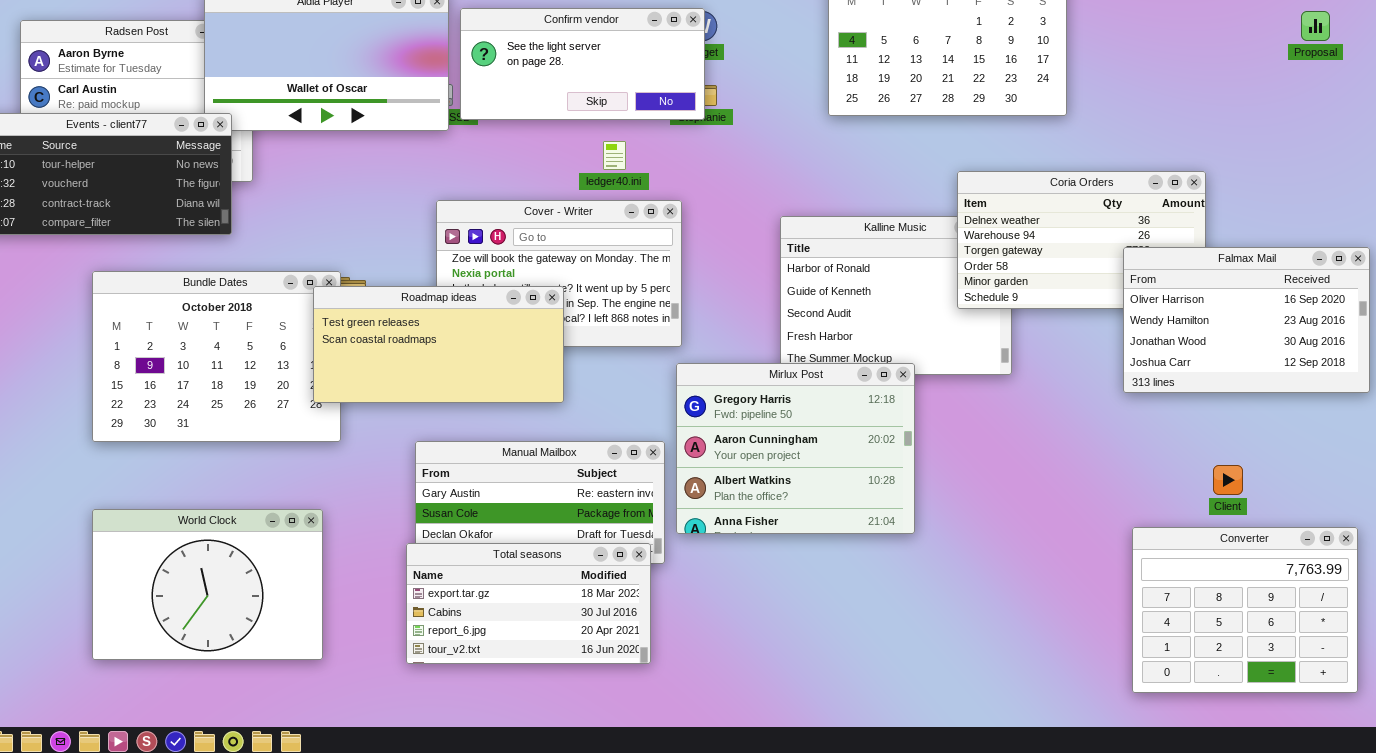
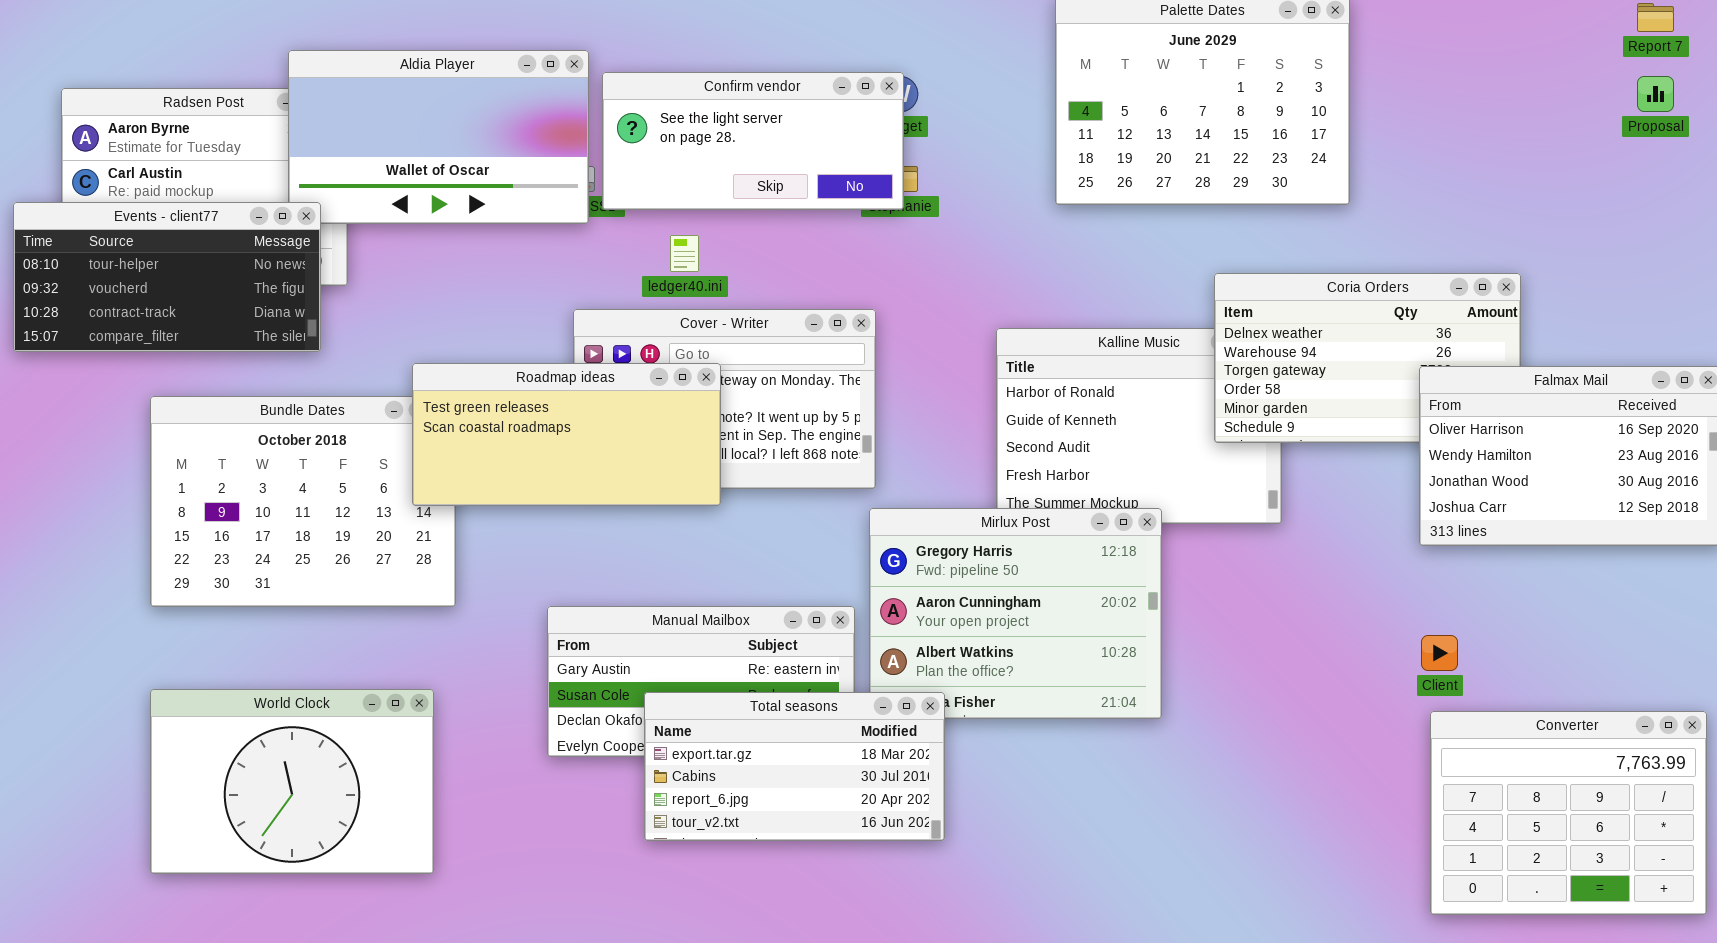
ledger40.ini: [603,141,626,170] -> [670,235,699,272], moved
Roadmap ideas: [313,286,564,403] -> [412,363,721,506], moved
Client: [1213,465,1243,495] -> [1421,635,1458,671], moved
Total seasons: [406,543,651,664] -> [644,692,945,841], moved

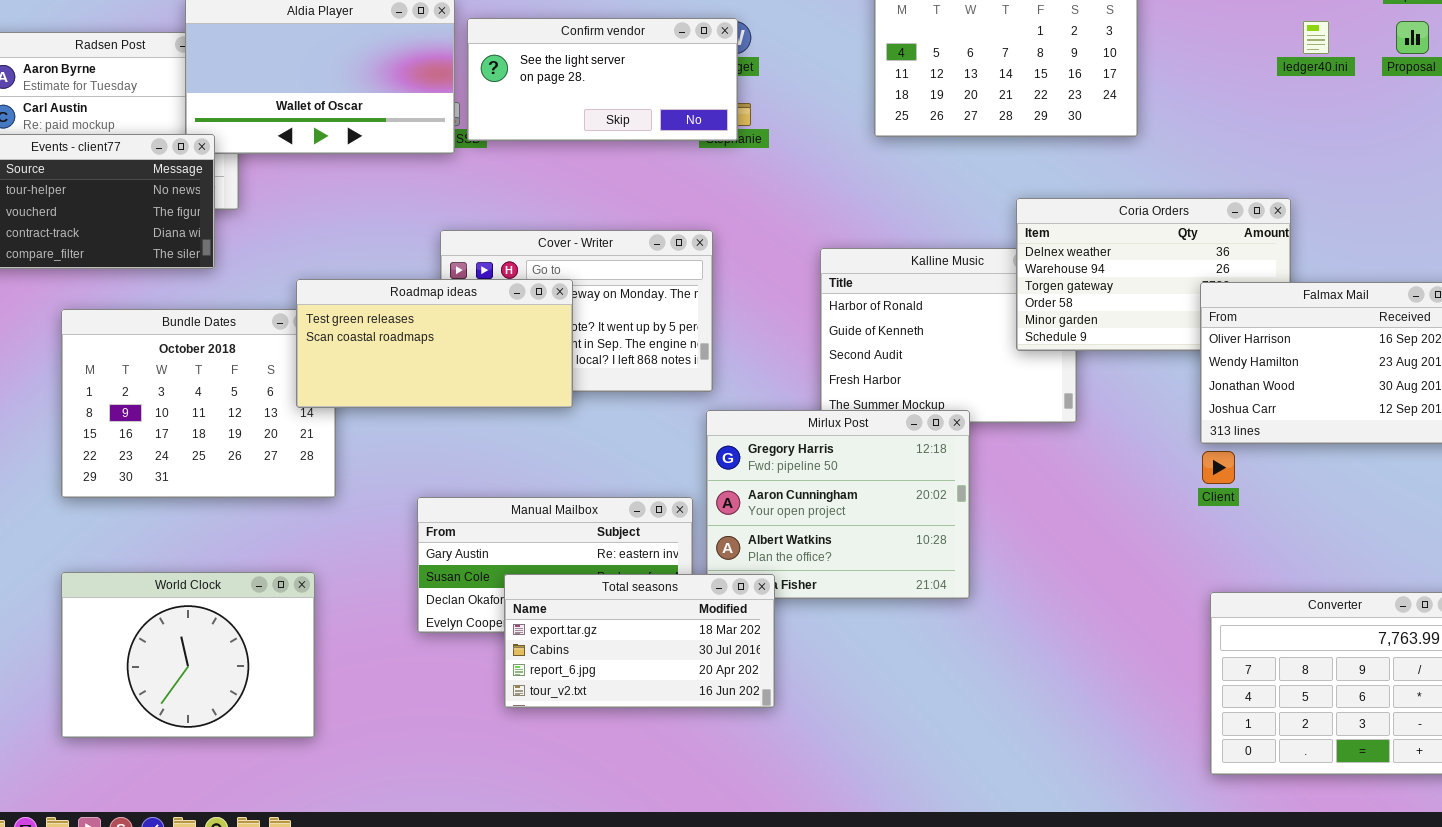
ledger40.ini: [670,235,699,272] -> [1303,21,1329,54], moved
Client: [1421,635,1458,671] -> [1202,451,1235,484], moved

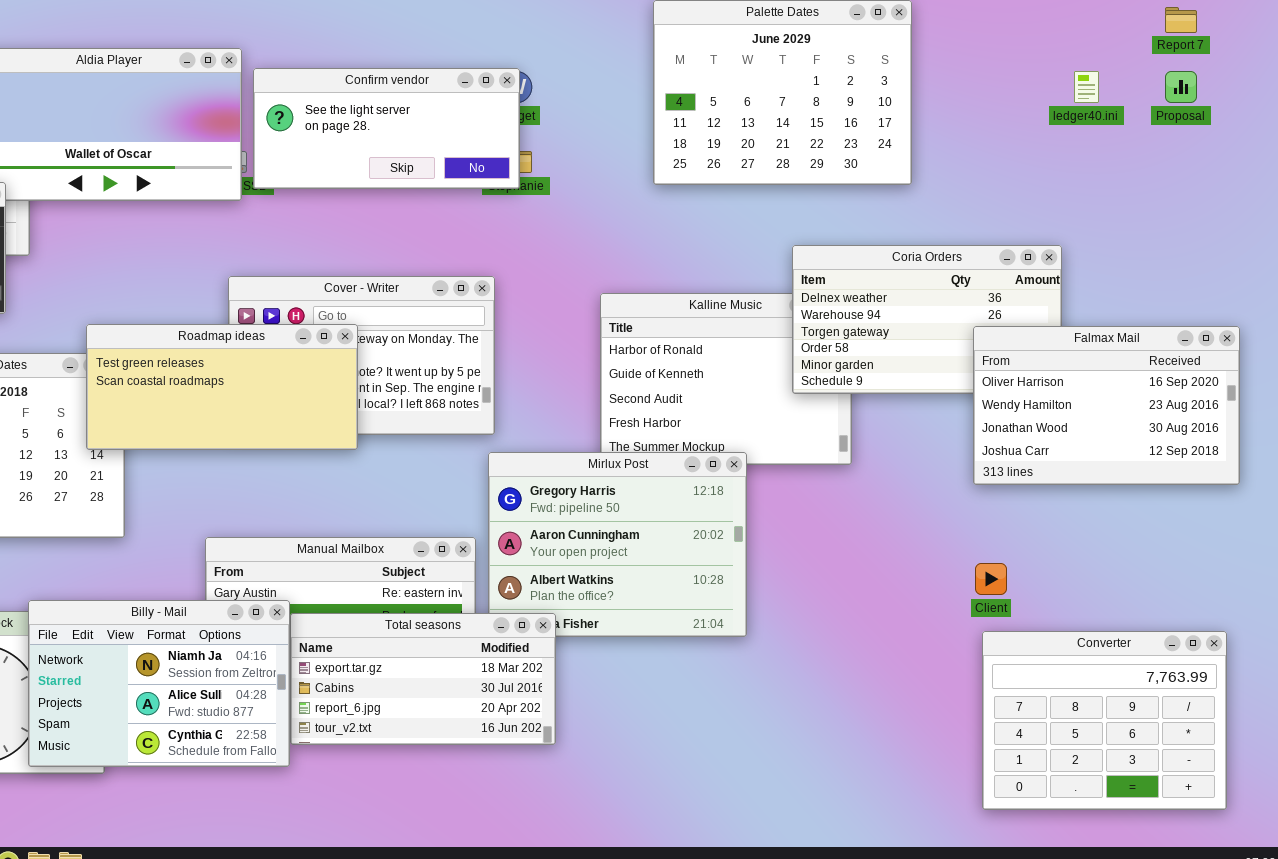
Client: [1202,451,1235,484] -> [975,563,1007,595], moved
Billy - Mail: none -> [28,600,290,767], opened

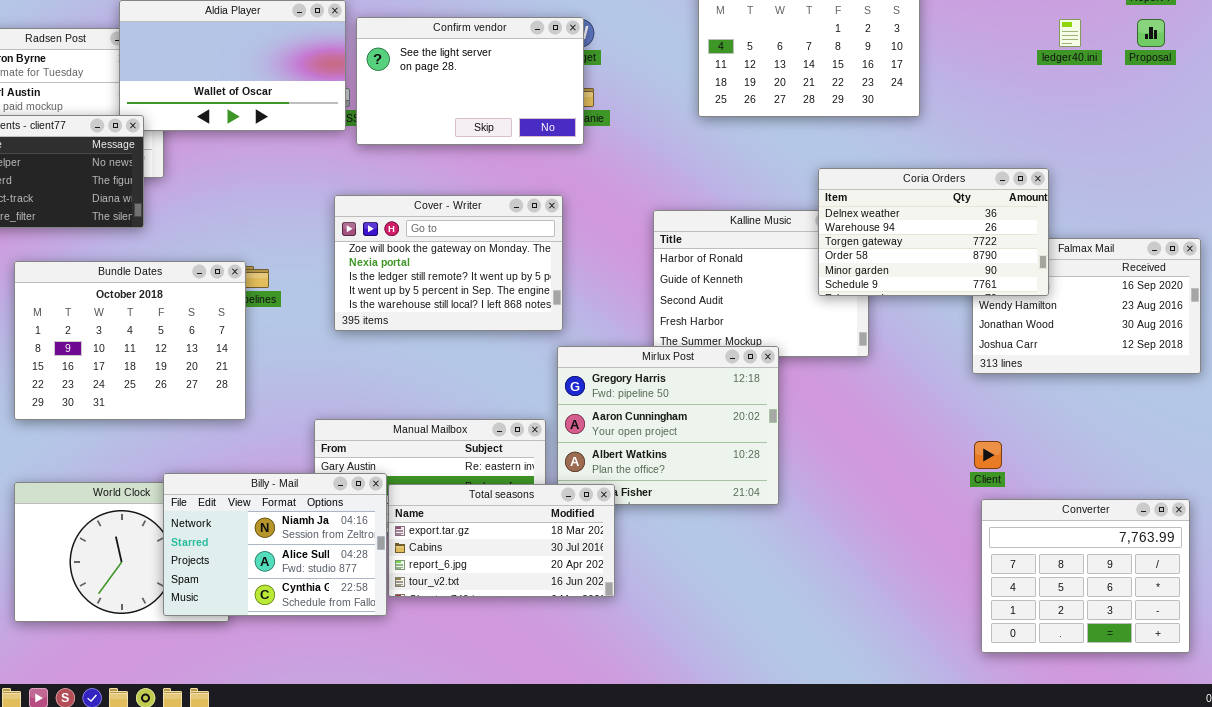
Confirm vendor: [253,68,520,189] -> [356,17,584,145], resized
Coria Orders: [792,245,1062,394] -> [818,168,1049,296], raised
Roadmap ideas: [86,324,358,450] -> none, closed

